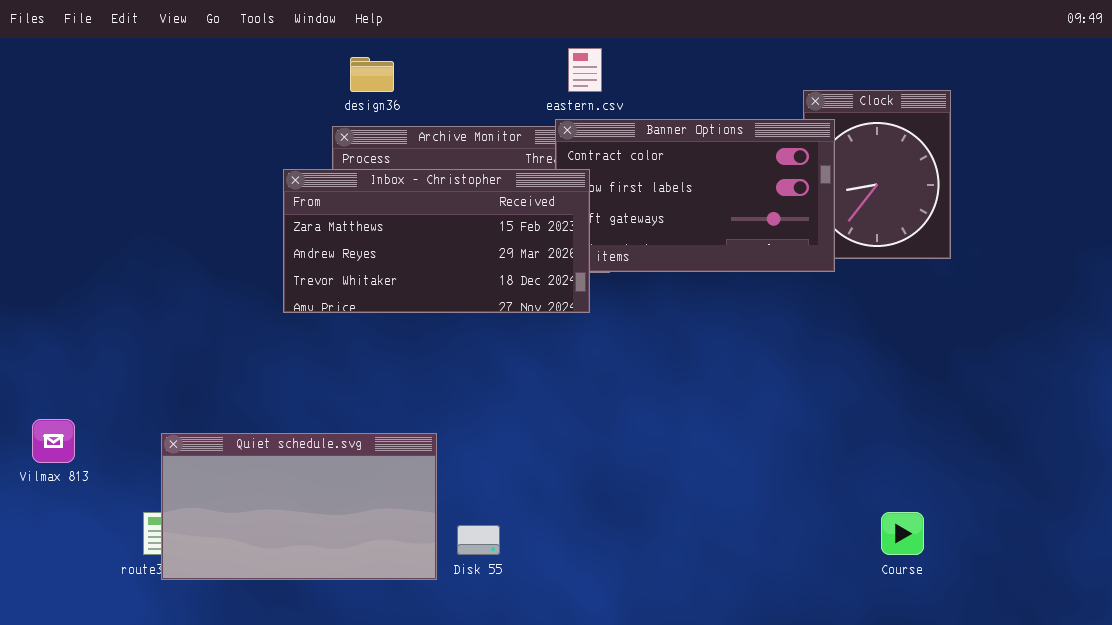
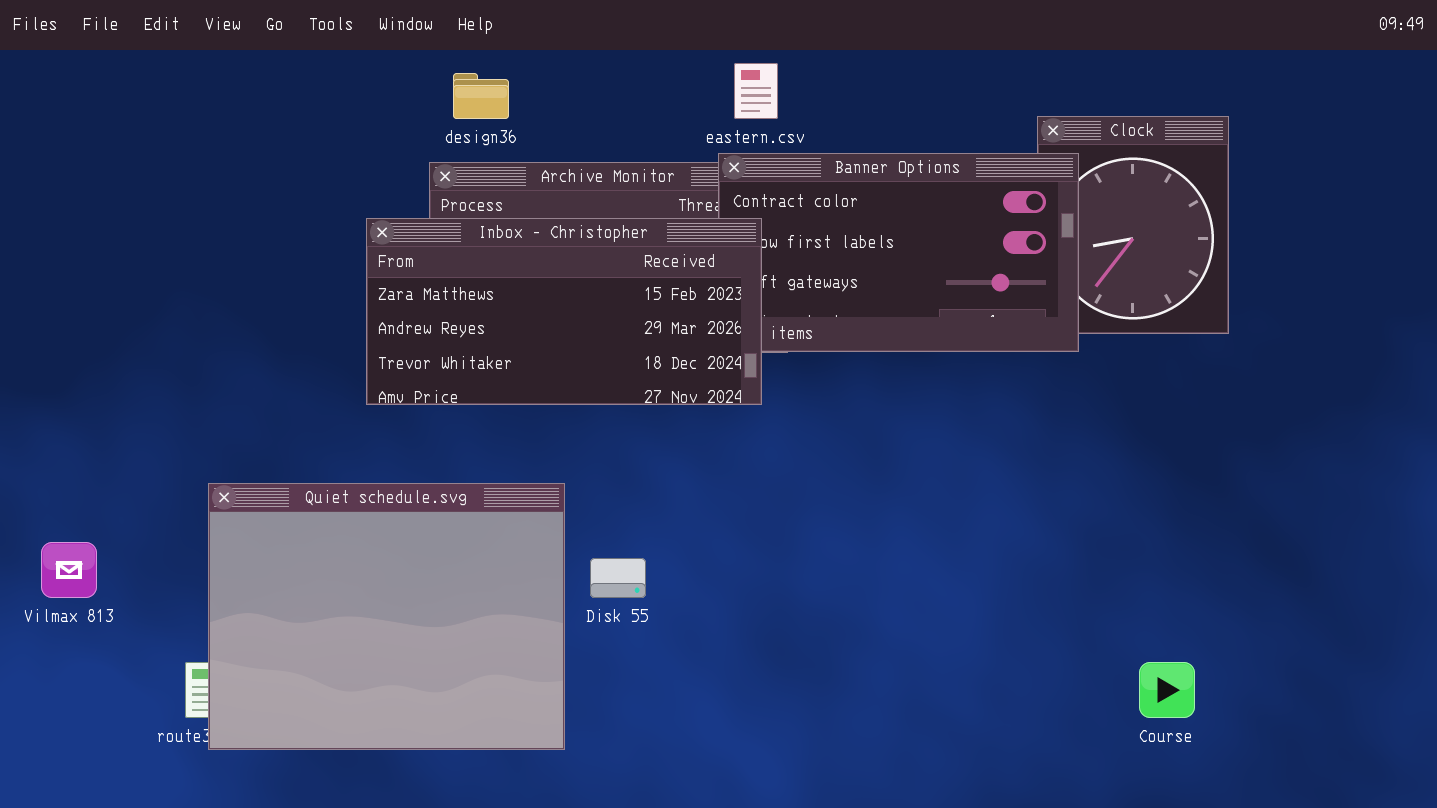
Quiet schedule.svg: [161,433,437,580] -> [208,483,565,750], resized
Disk 55: [457,525,500,555] -> [590,558,646,598], moved

